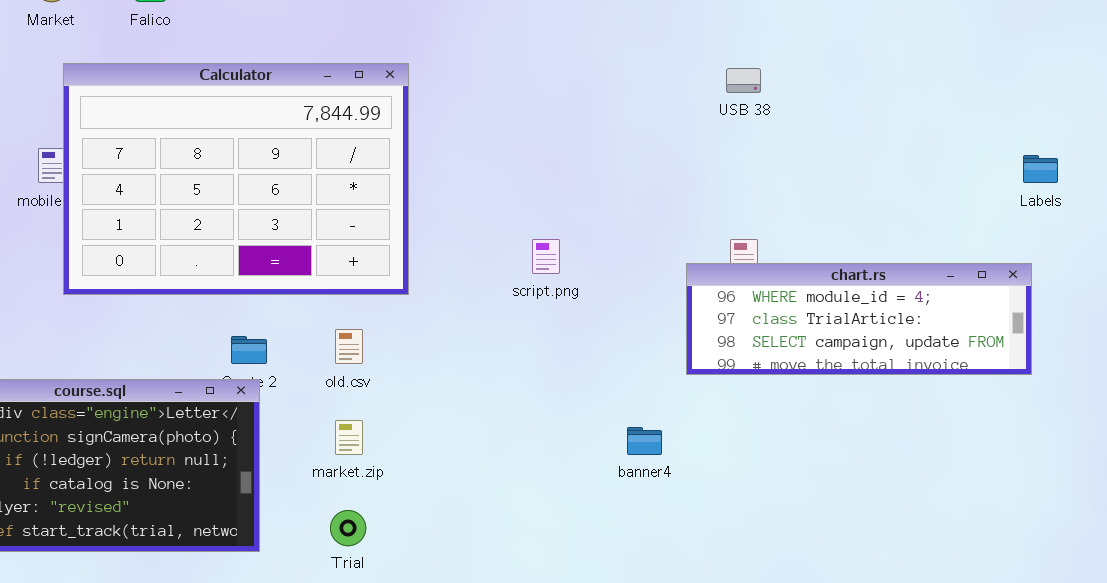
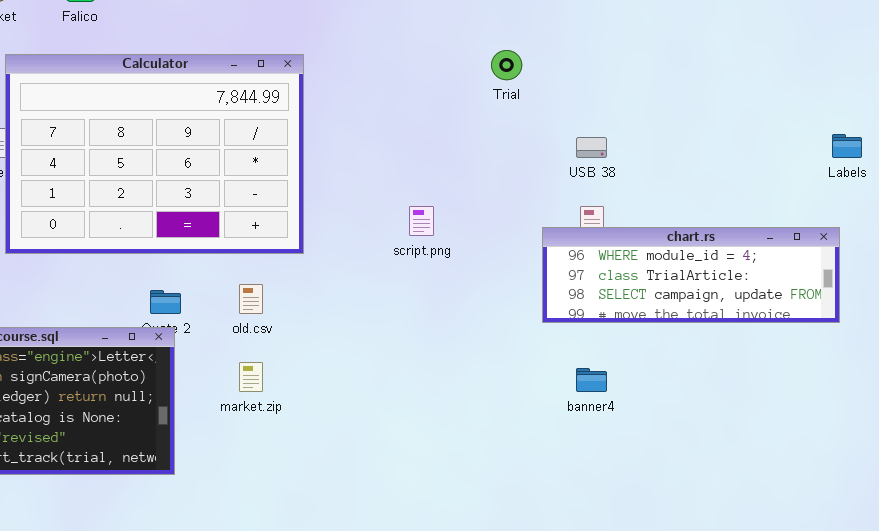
USB 38: [726,68,761,93] -> [576,137,607,158], moved
banner4: [627,427,662,455] -> [576,368,607,392], moved
Trial: [330,510,366,546] -> [491,50,522,80], moved

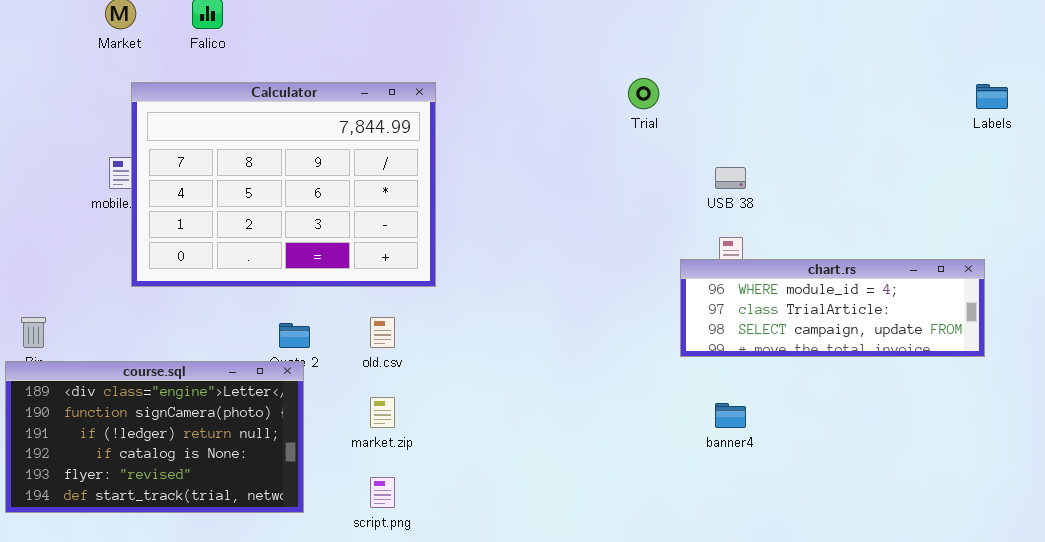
Labels: [832,134,862,158] -> [976,84,1008,109], moved
script.png: [409,206,434,236] -> [370,477,395,508], moved

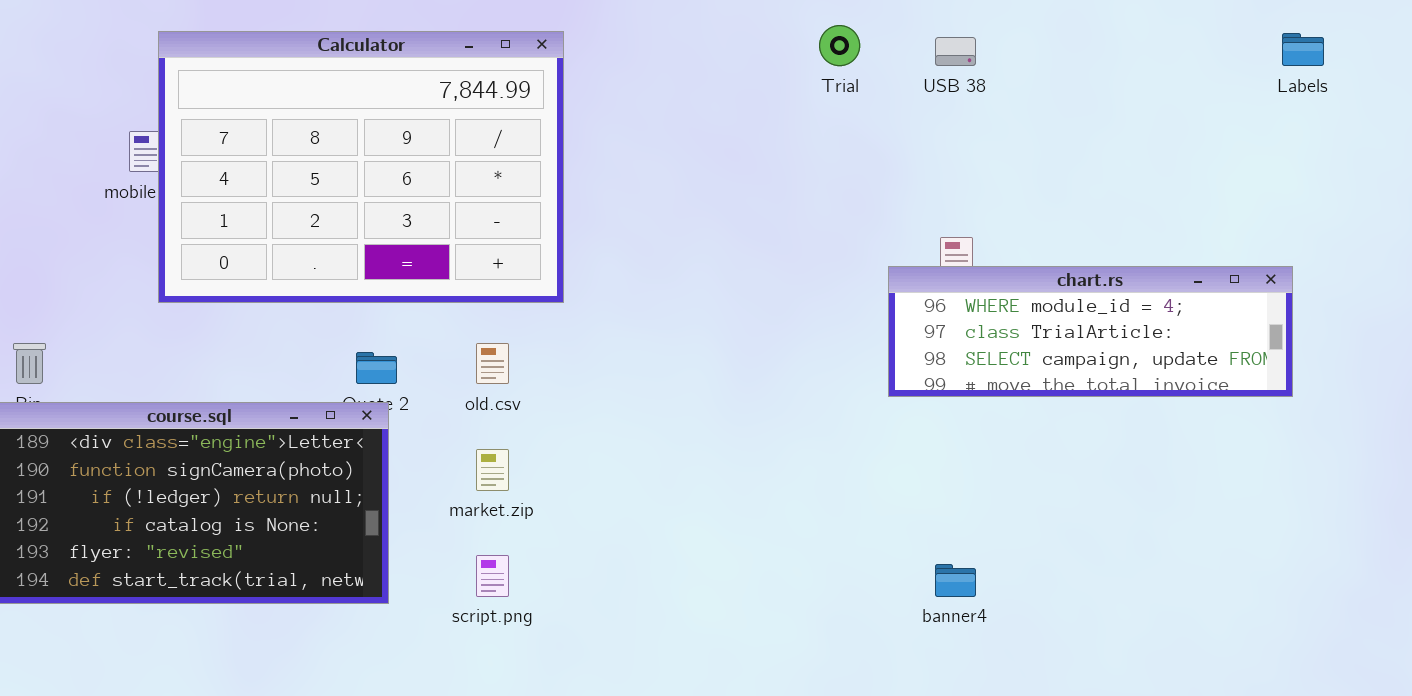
USB 38: [715,167,746,189] -> [935,37,976,66], moved
banner4: [715,403,746,428] -> [935,564,976,597], moved

